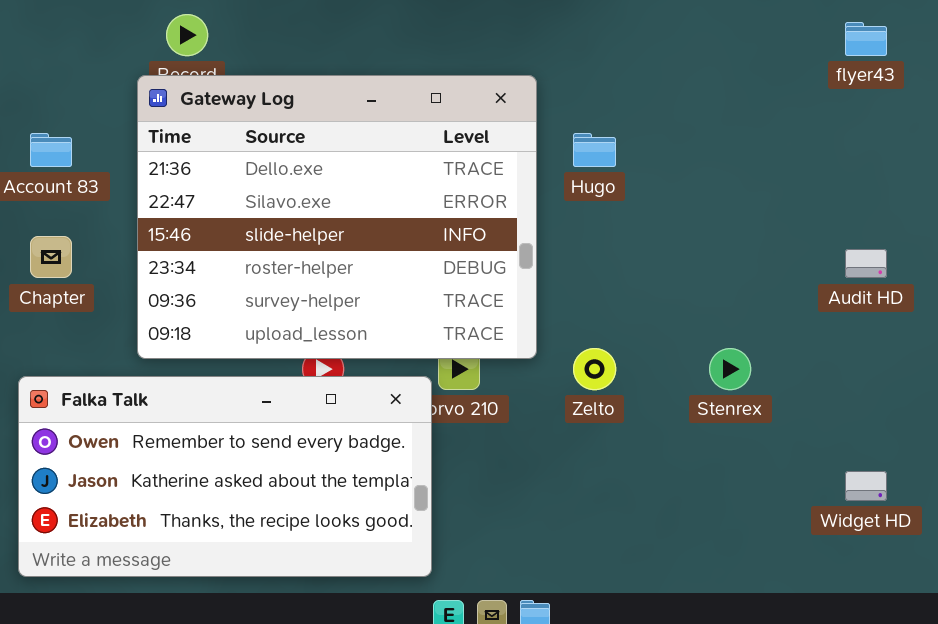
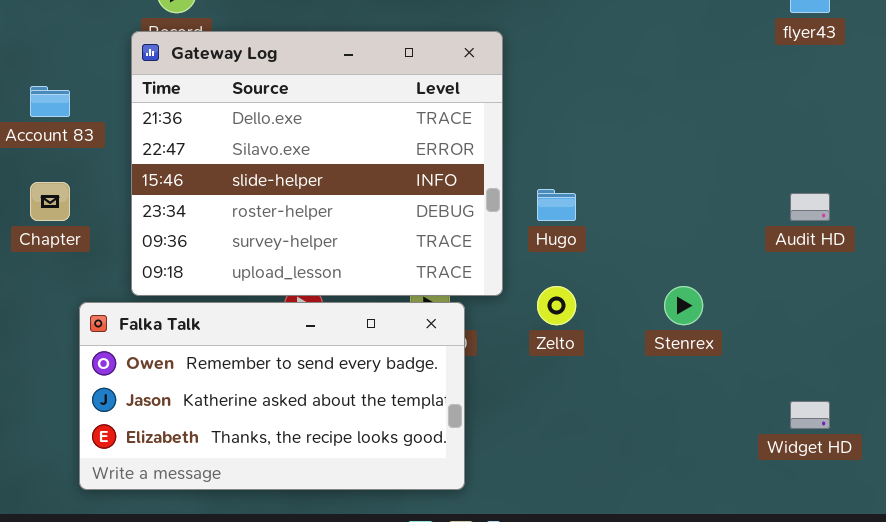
Hugo: [573,133,616,167] -> [537,189,576,221], moved
Falka Talk: [18,376,432,577] -> [79,302,465,490], moved

